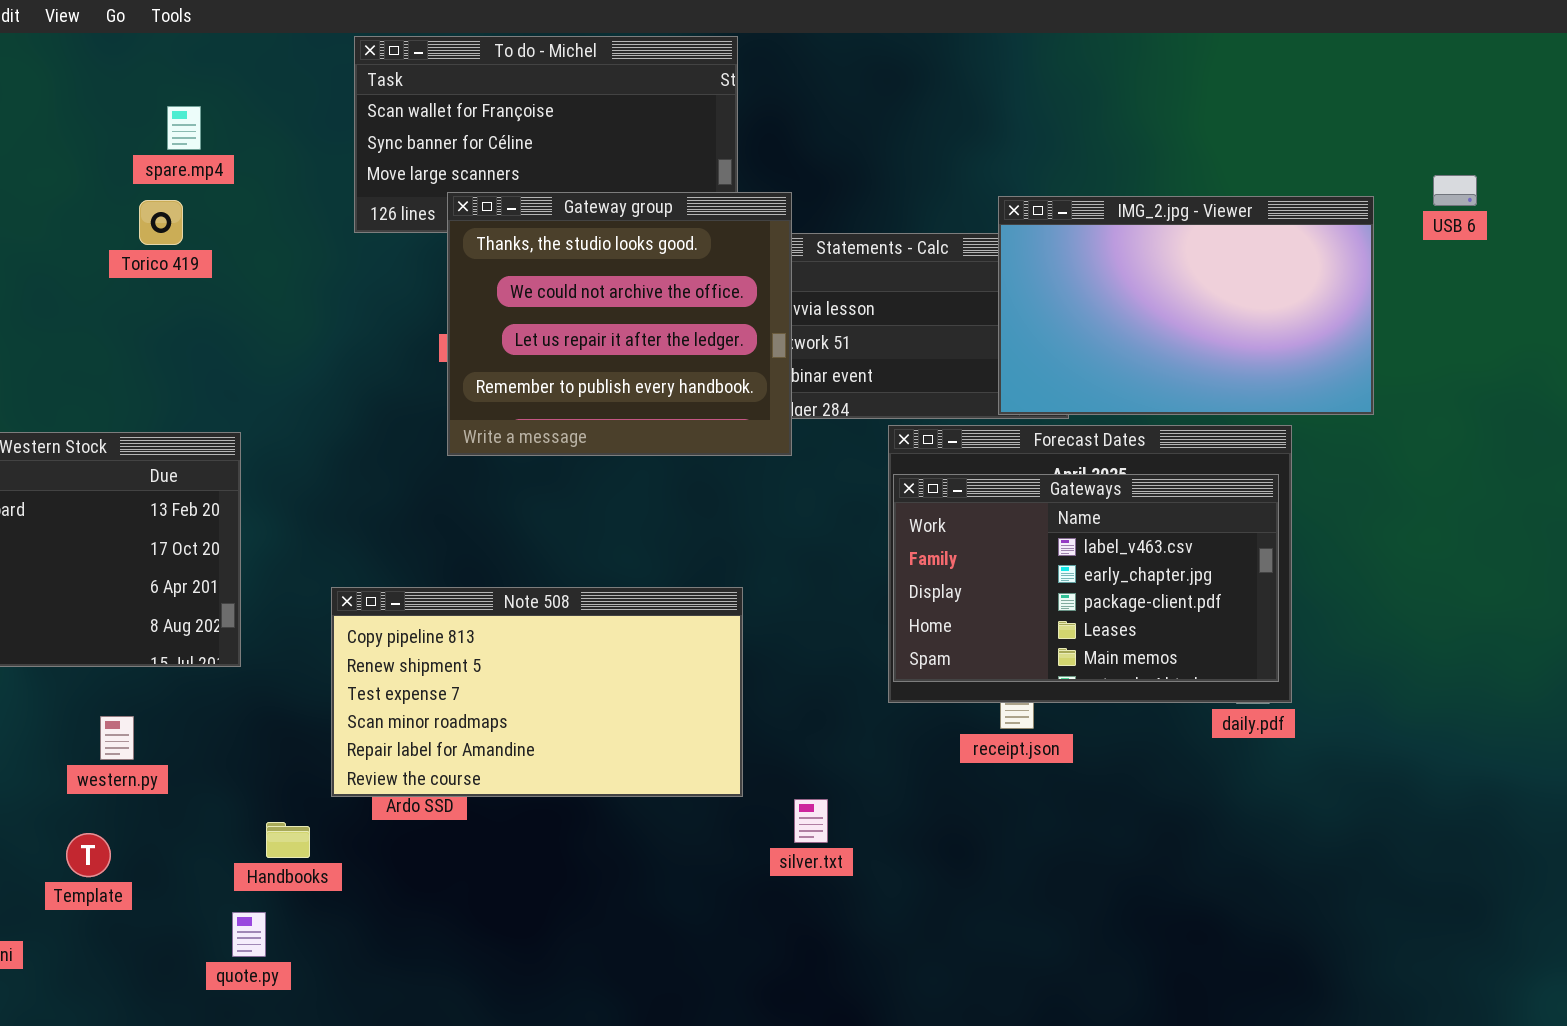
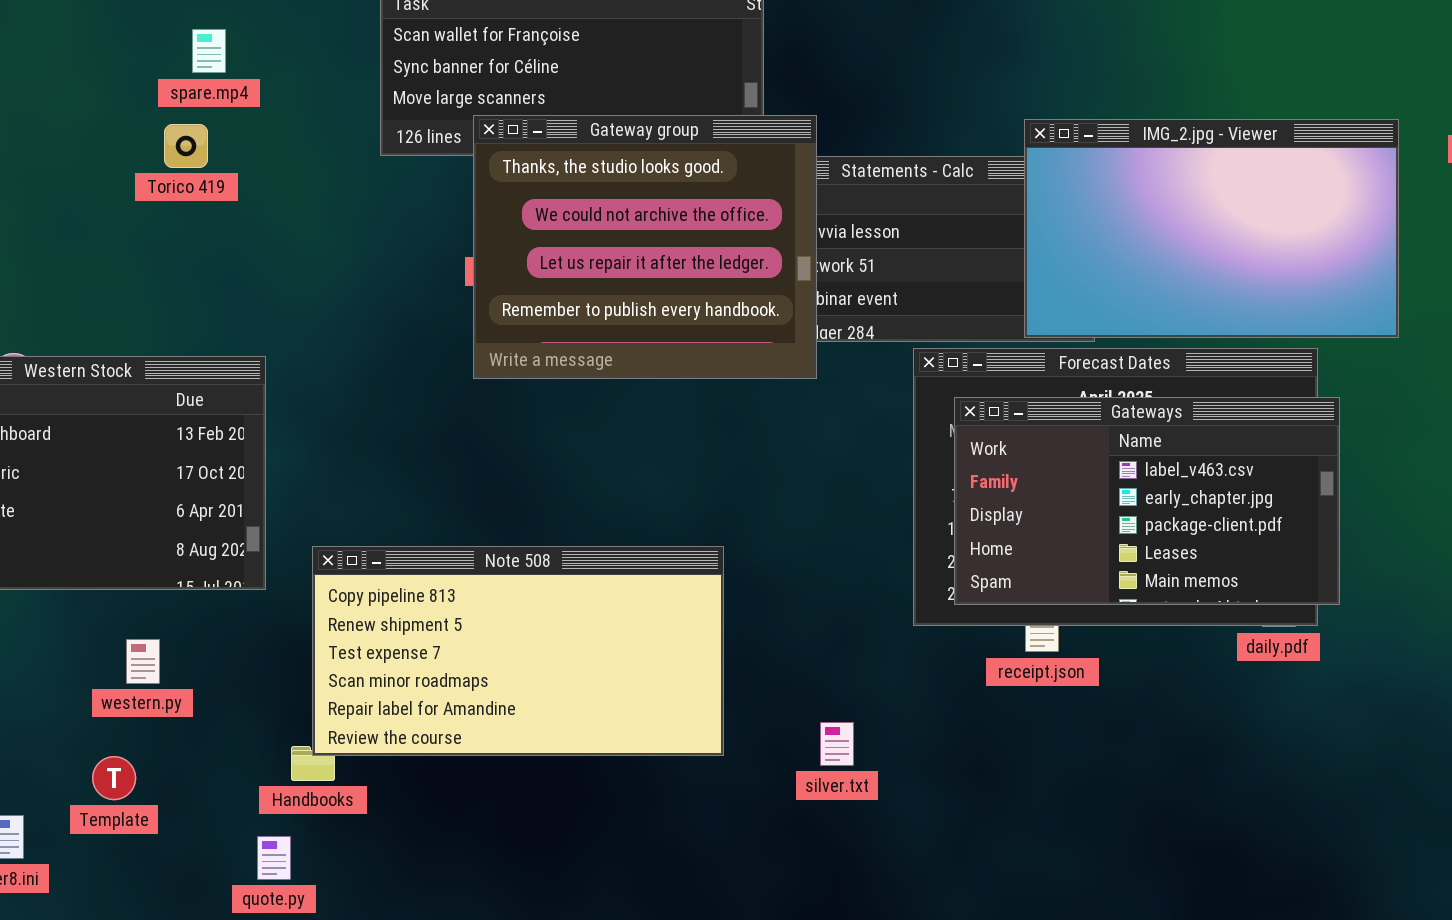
Gateways: [893,474,1279,682] -> [954,397,1340,605], moved
Note 508: [331,587,743,797] -> [312,546,724,756], moved

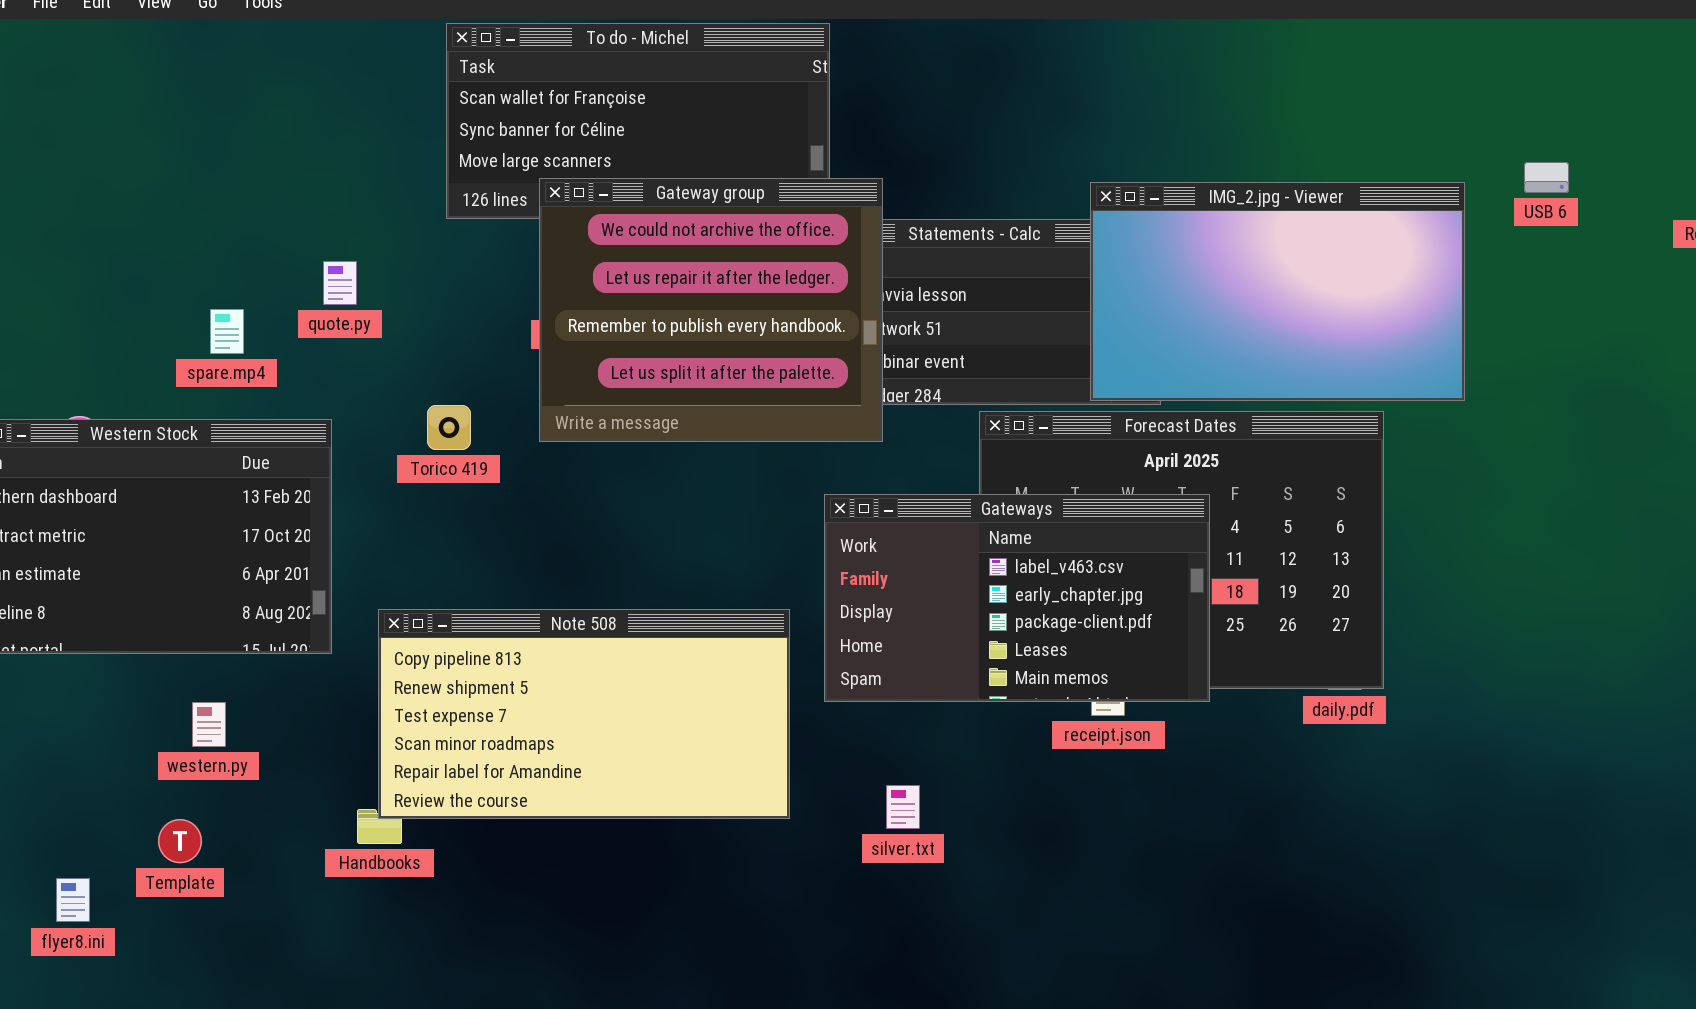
spare.mp4: [192,29,226,73] -> [210,309,244,354], moved
Gateway group: [473,115,817,379] -> [539,178,883,442], scrolled down 1 row
Torico 419: [164,124,208,168] -> [427,405,471,450], moved
Gateways: [954,397,1340,605] -> [824,494,1210,702], moved
quote.py: [257,836,291,880] -> [323,261,357,305], moved

